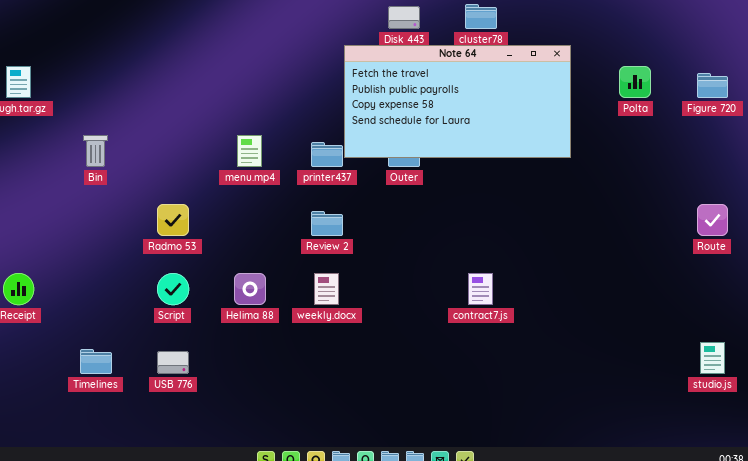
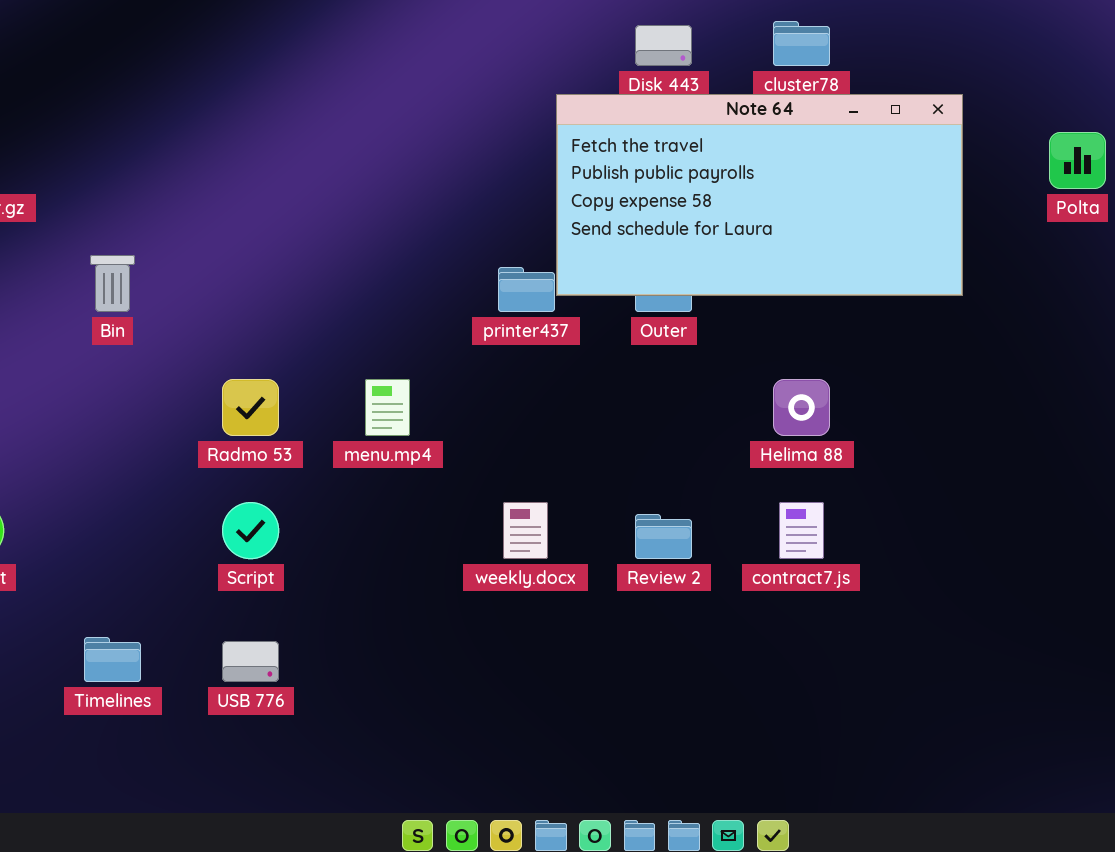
menu.mp4: [237,135,262,167] -> [365,379,410,436], moved
Review 2: [311,211,343,236] -> [635,514,692,559], moved
Helima 88: [234,273,266,305] -> [773,379,830,436], moved

